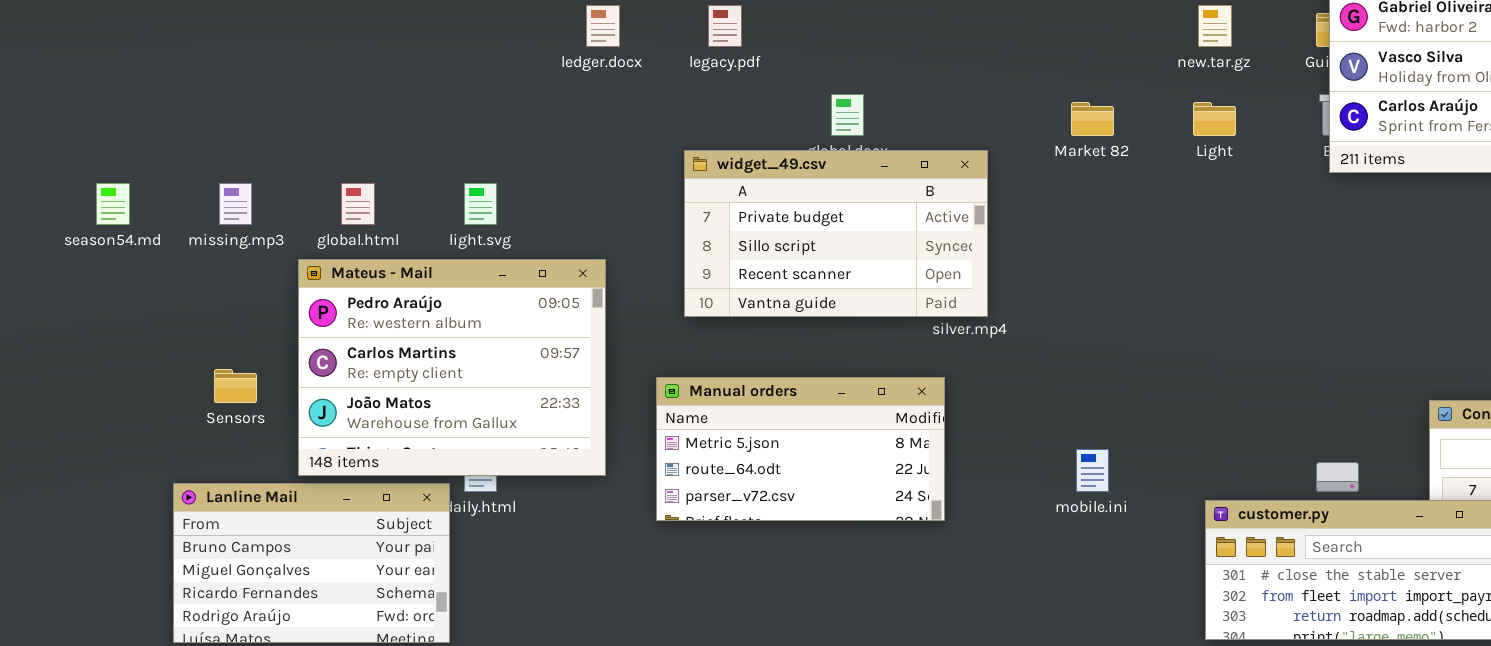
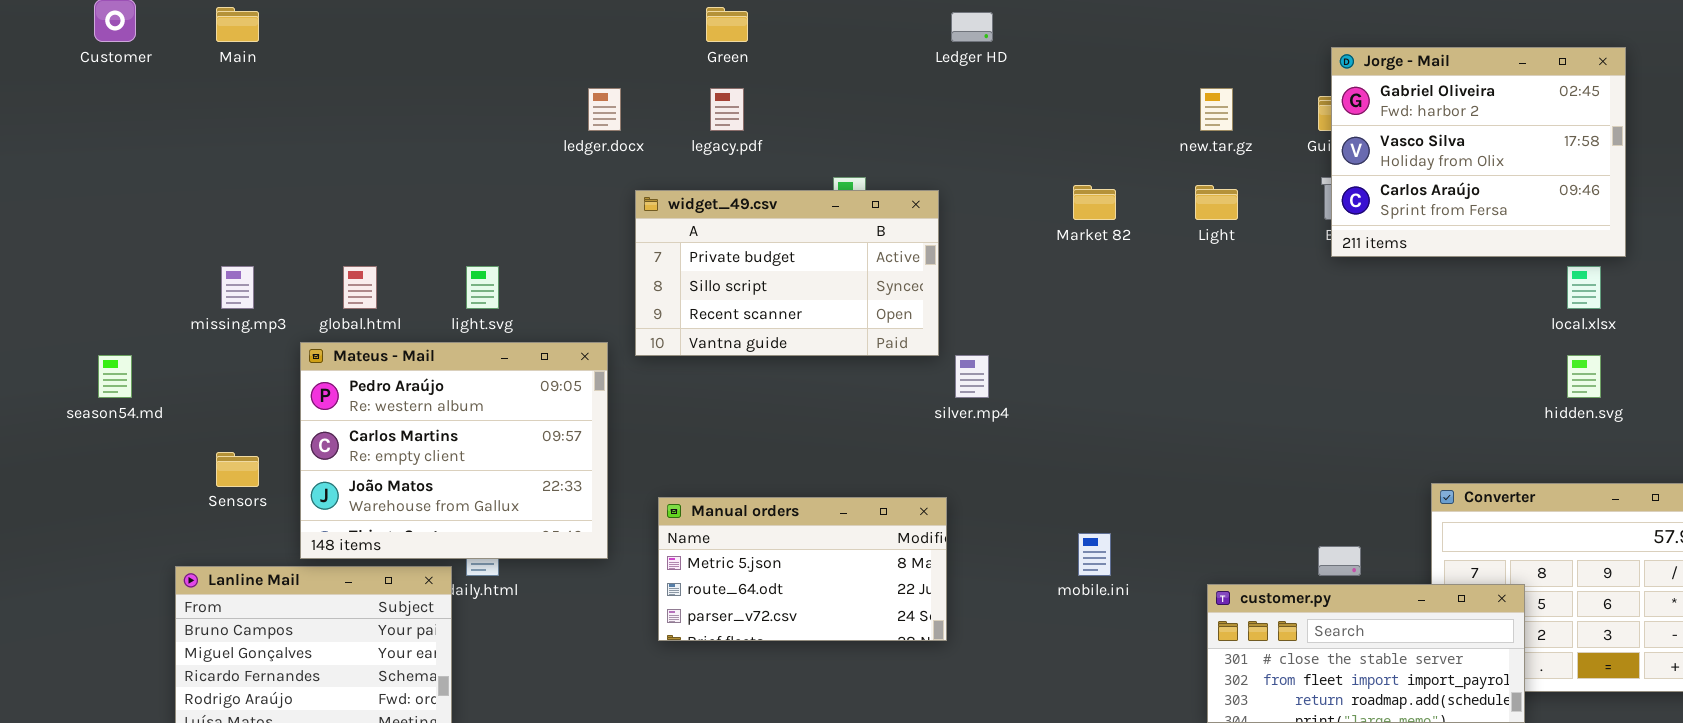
widget_49.csv: [684,150,988,317] -> [635,190,939,356], moved
season54.md: [96,183,130,225] -> [98,355,132,398], moved
Manual orders: [656,377,945,521] -> [658,497,947,641], moved

